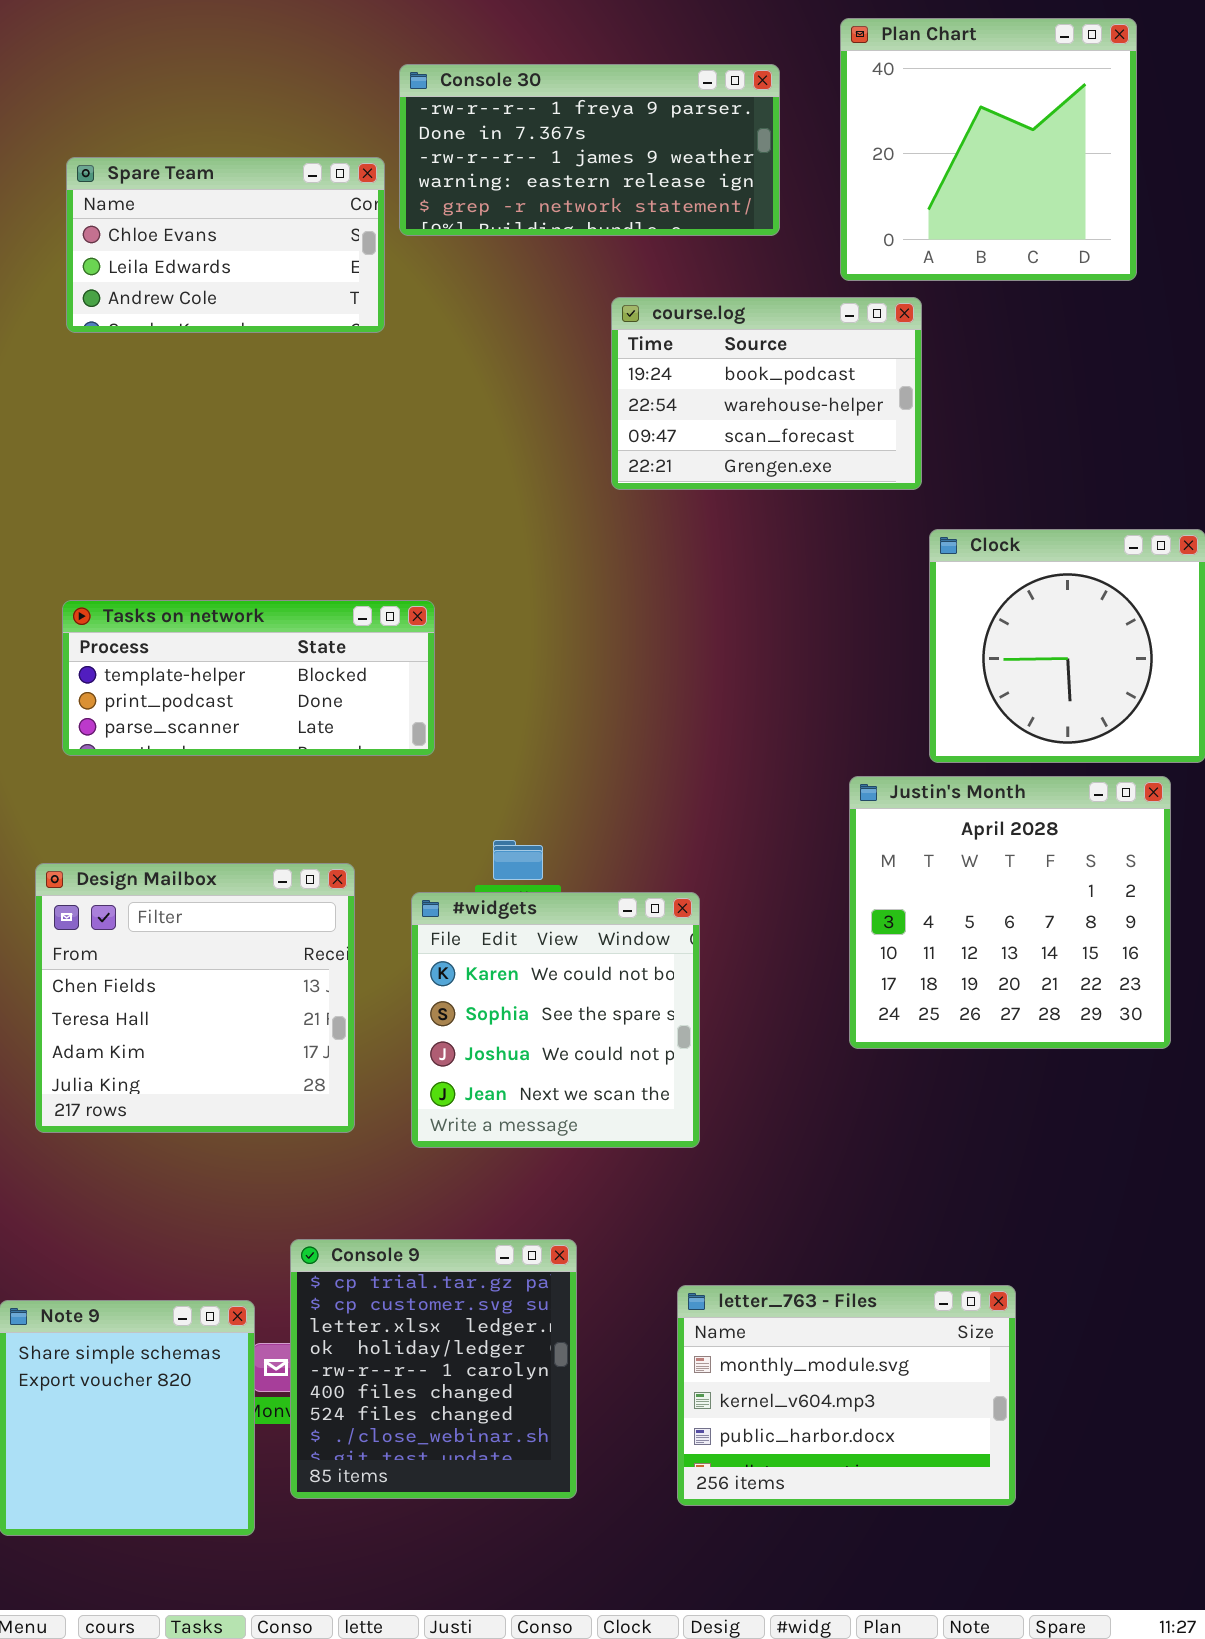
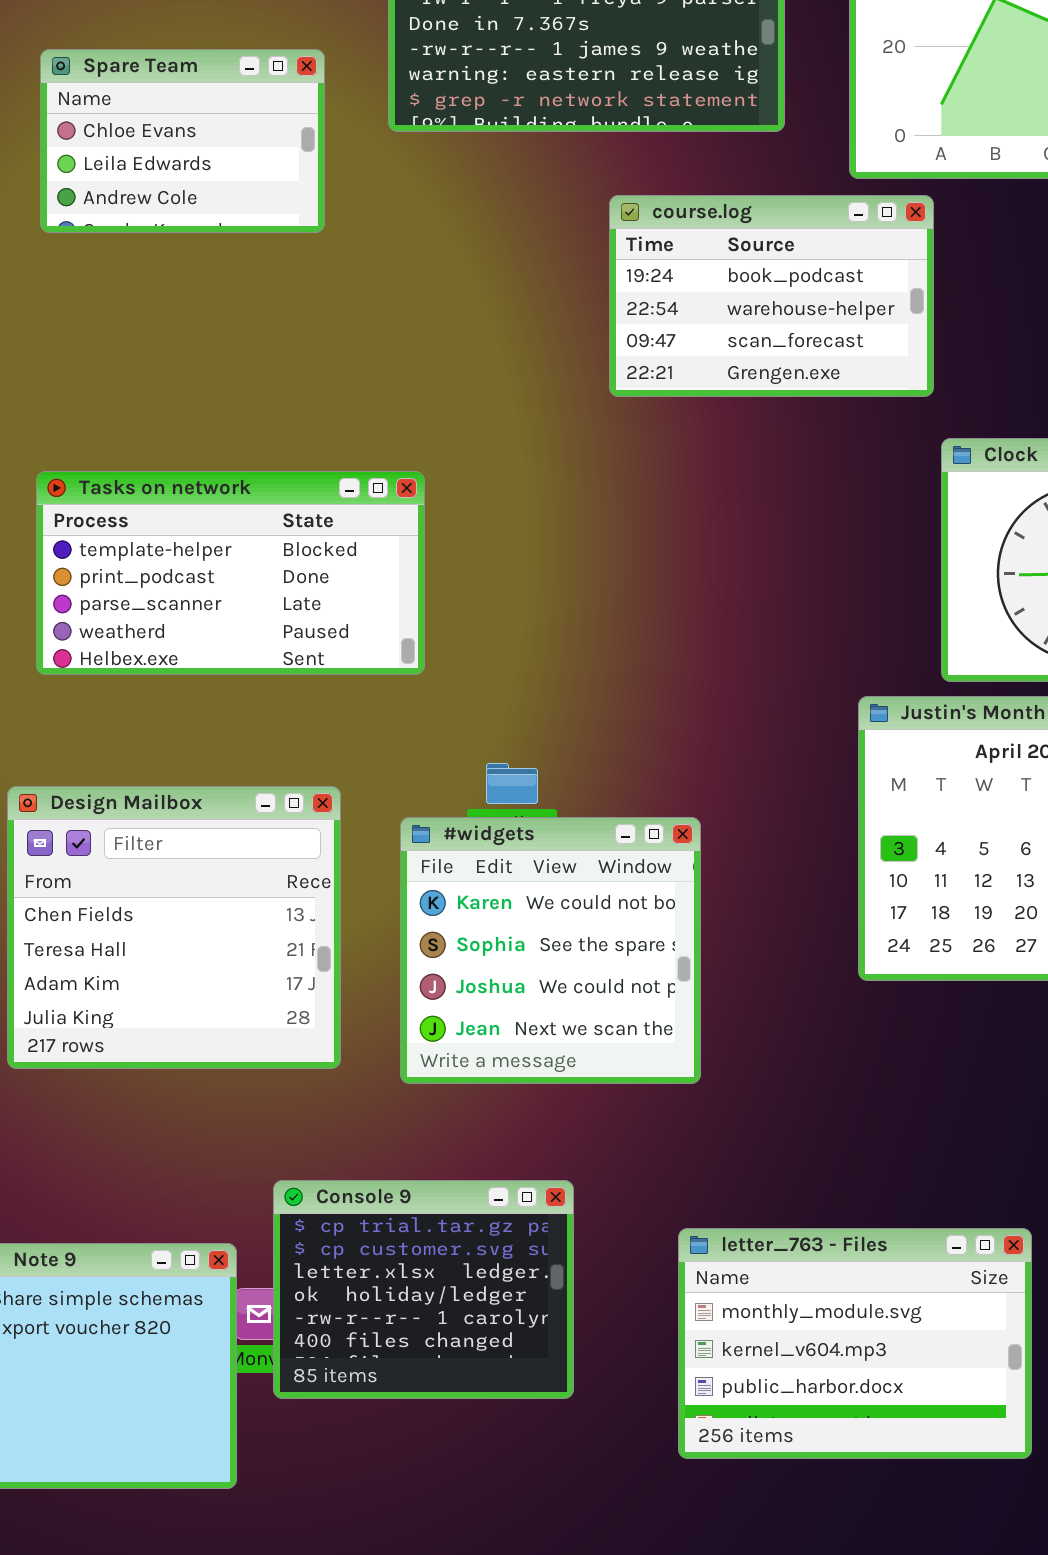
Spare Team: [66,157,385,333] -> [40,49,325,233], resized
Tasks on network: [62,600,435,756] -> [36,471,425,675], resized
Console 9: [290,1239,577,1499] -> [273,1180,574,1399], resized

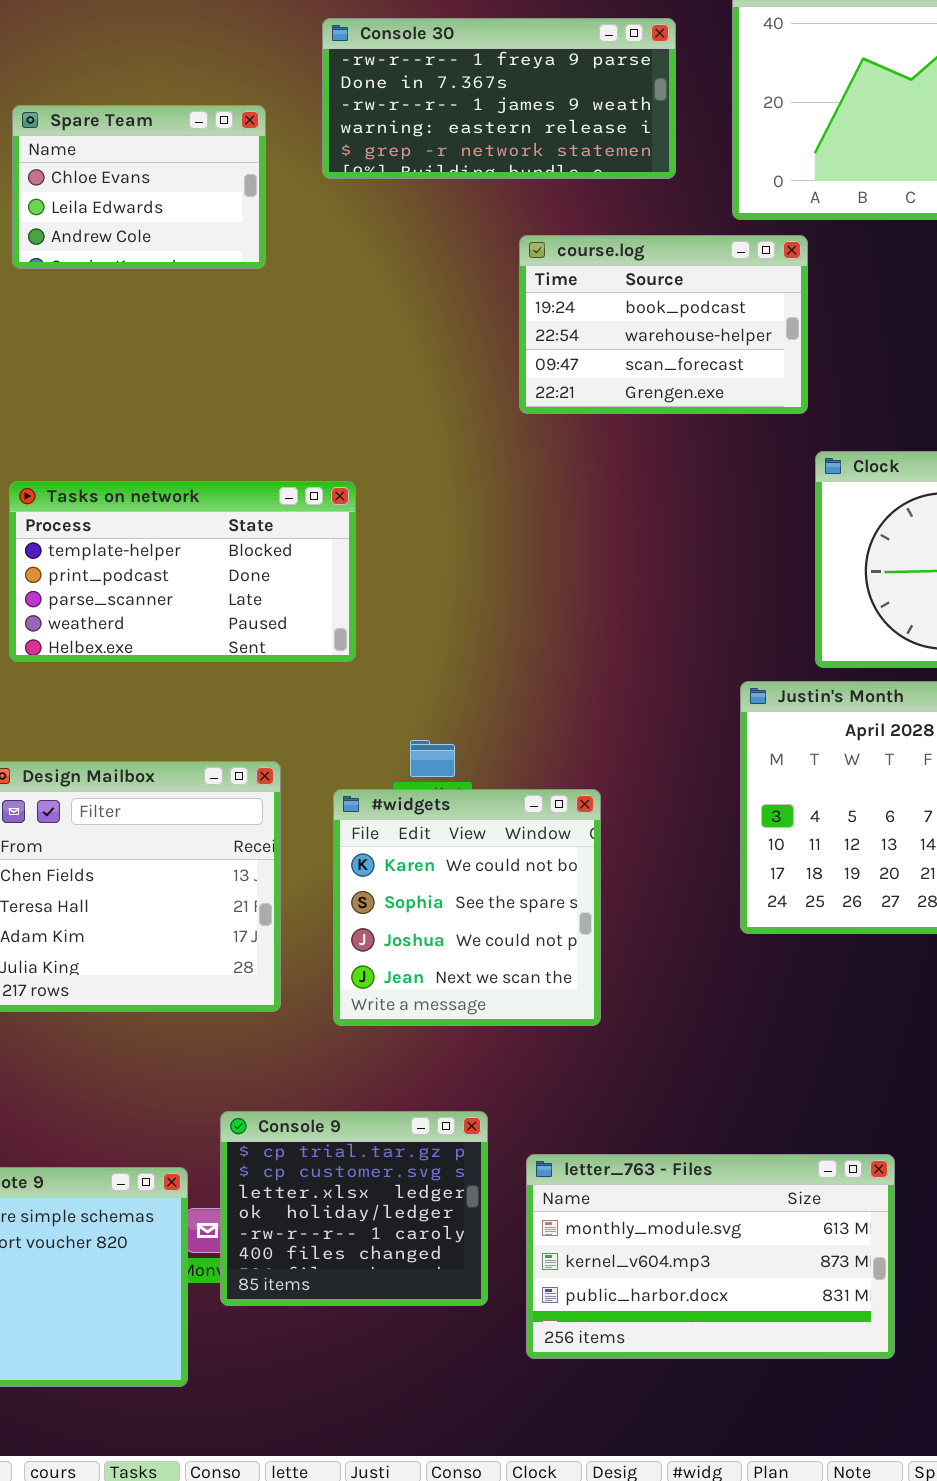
letter_763 - Files: [678,1228,1032,1459] -> [526,1154,895,1359], resized

